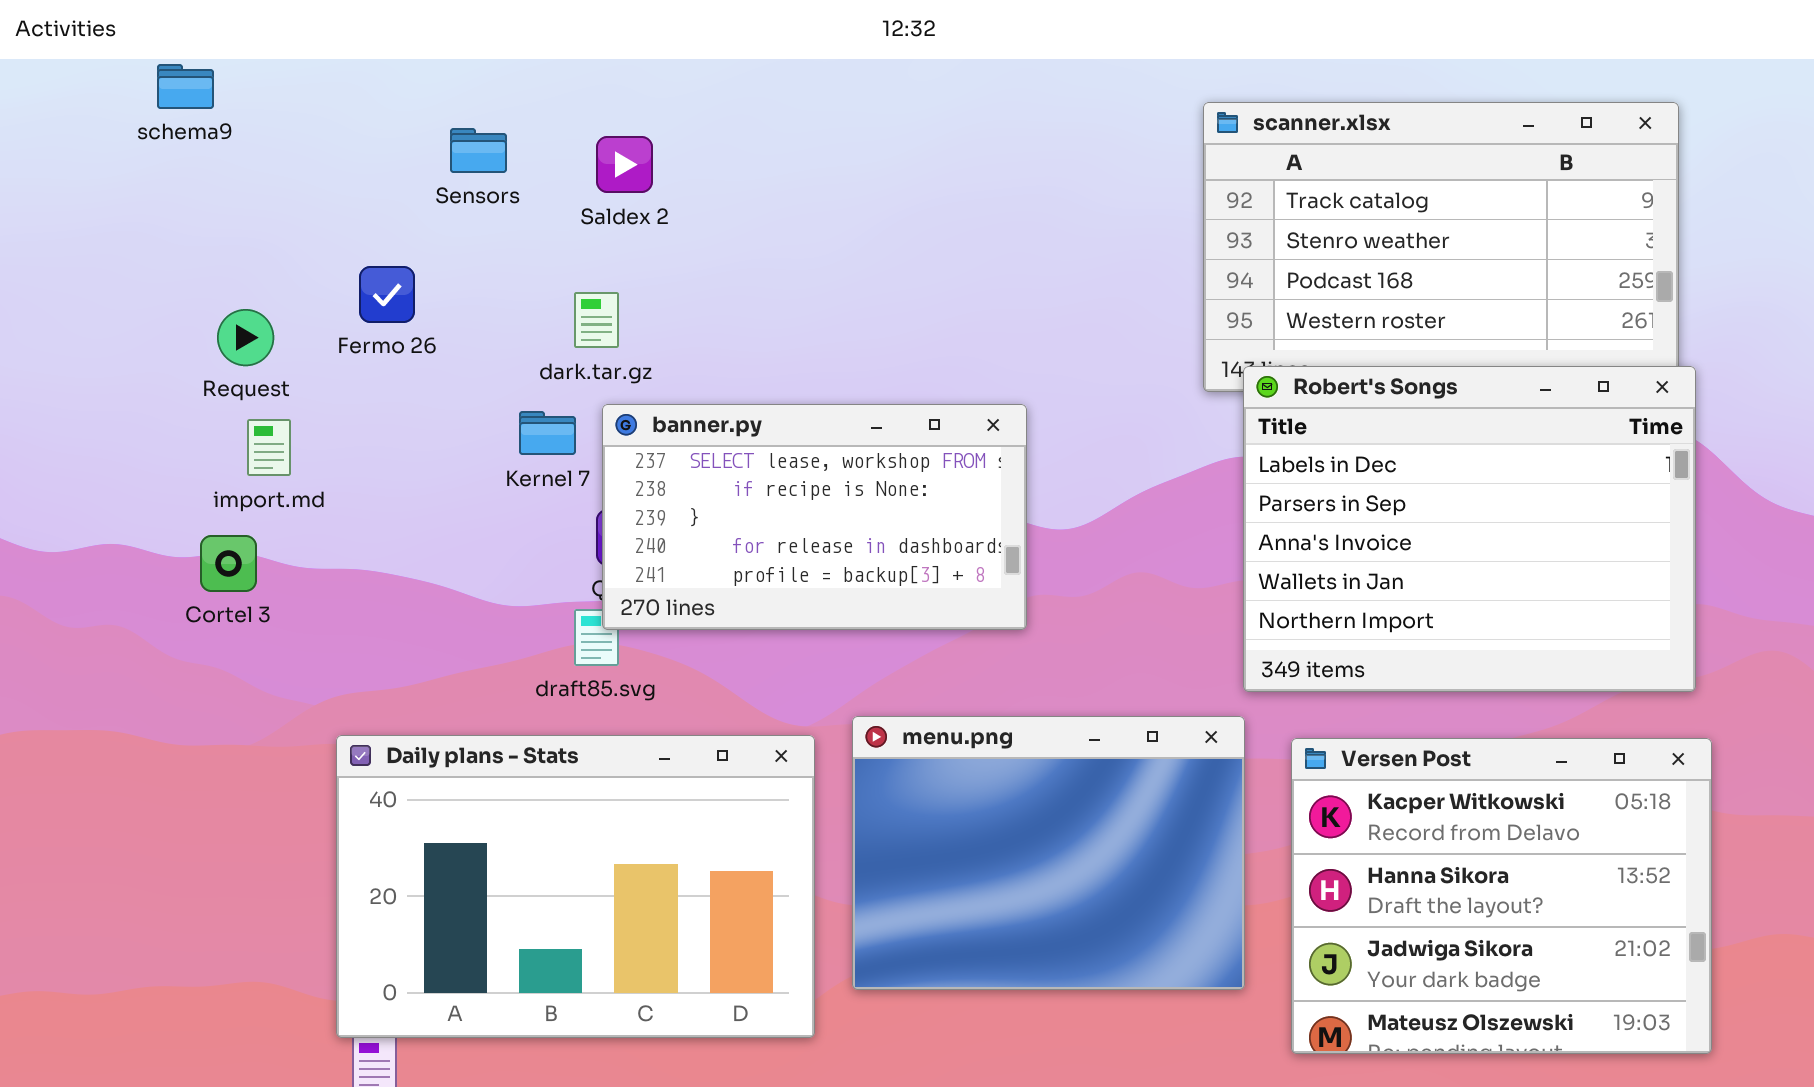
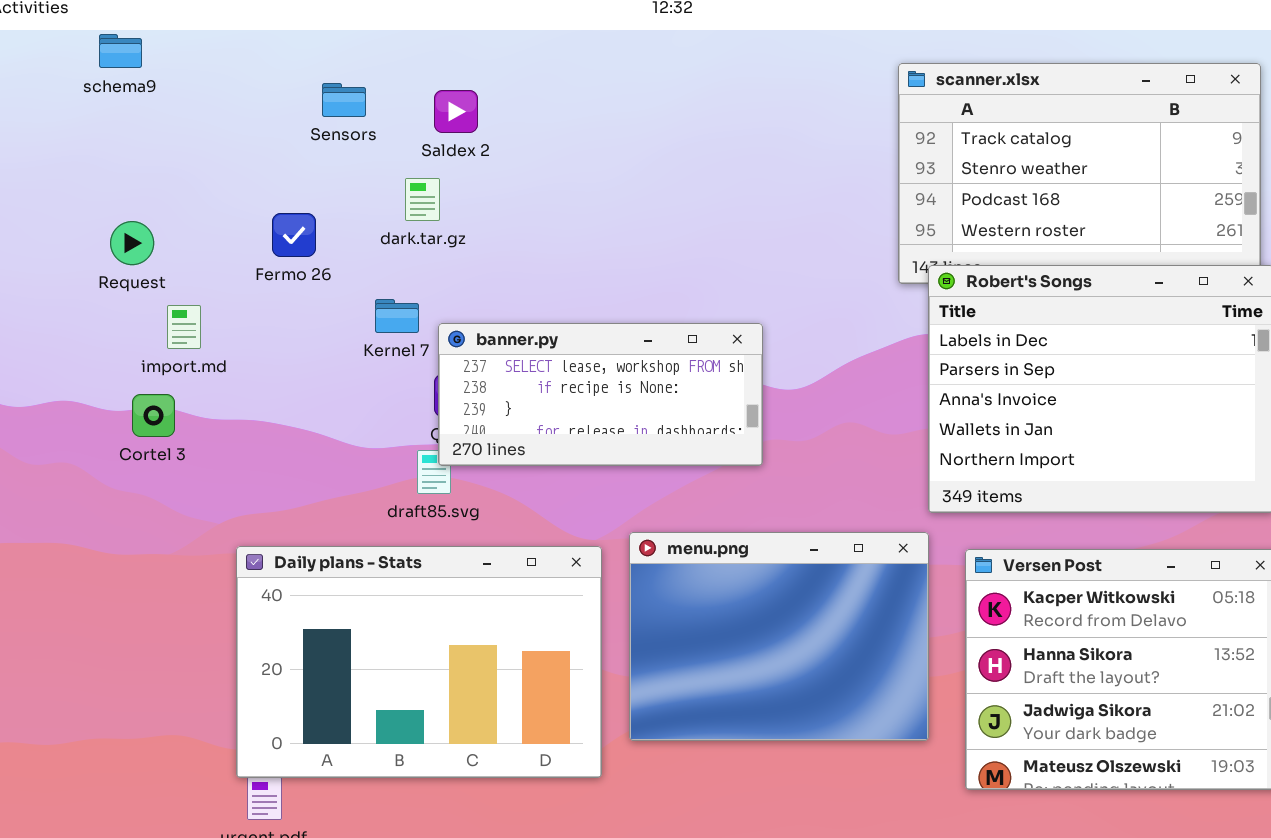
Fermo 26: [359,266,415,323] -> [272,213,316,257], moved
dark.tar.gz: [574,292,619,348] -> [405,178,440,221], moved
Request: [217,309,274,366] -> [110,221,154,265], moved
banner.py: [602,404,1027,630] -> [438,323,763,466], resized

